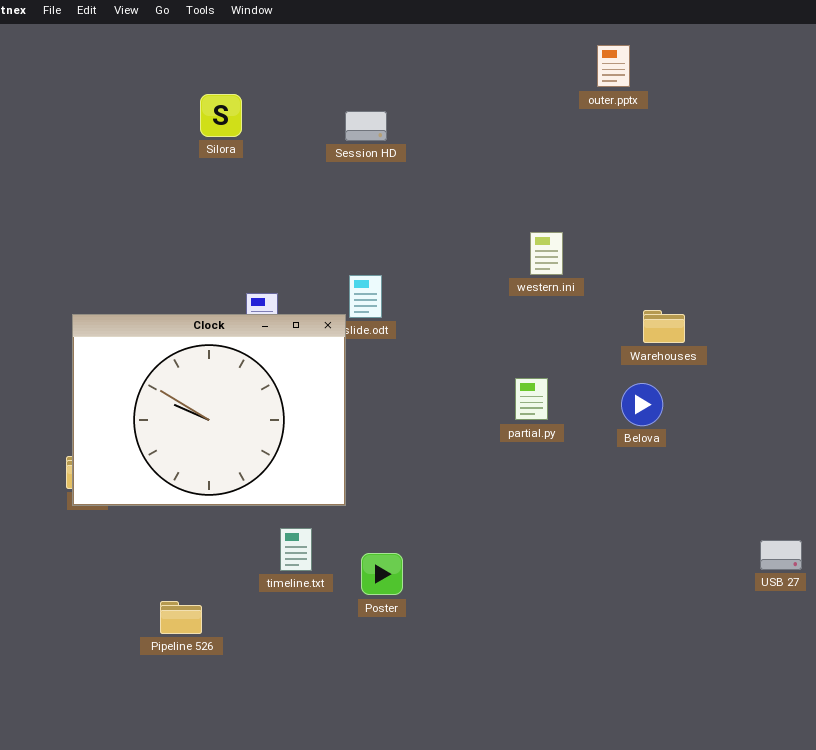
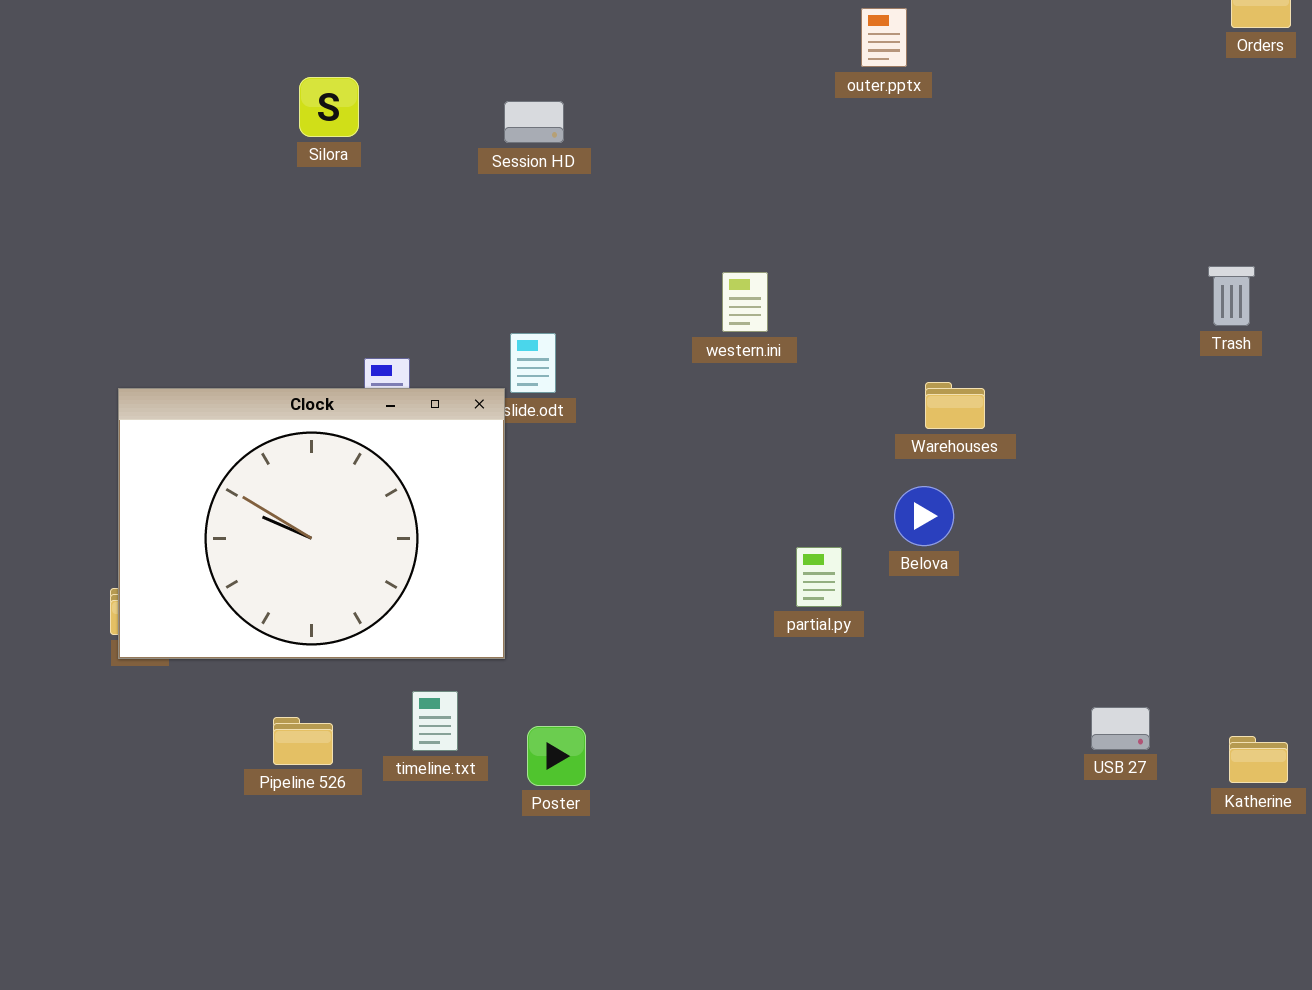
western.ini: [530,232,563,275] -> [722,272,768,332], moved
partial.py: [515,378,548,420] -> [796,547,842,607], moved
Pipeline 526: [160,601,202,634] -> [273,717,333,765], moved

